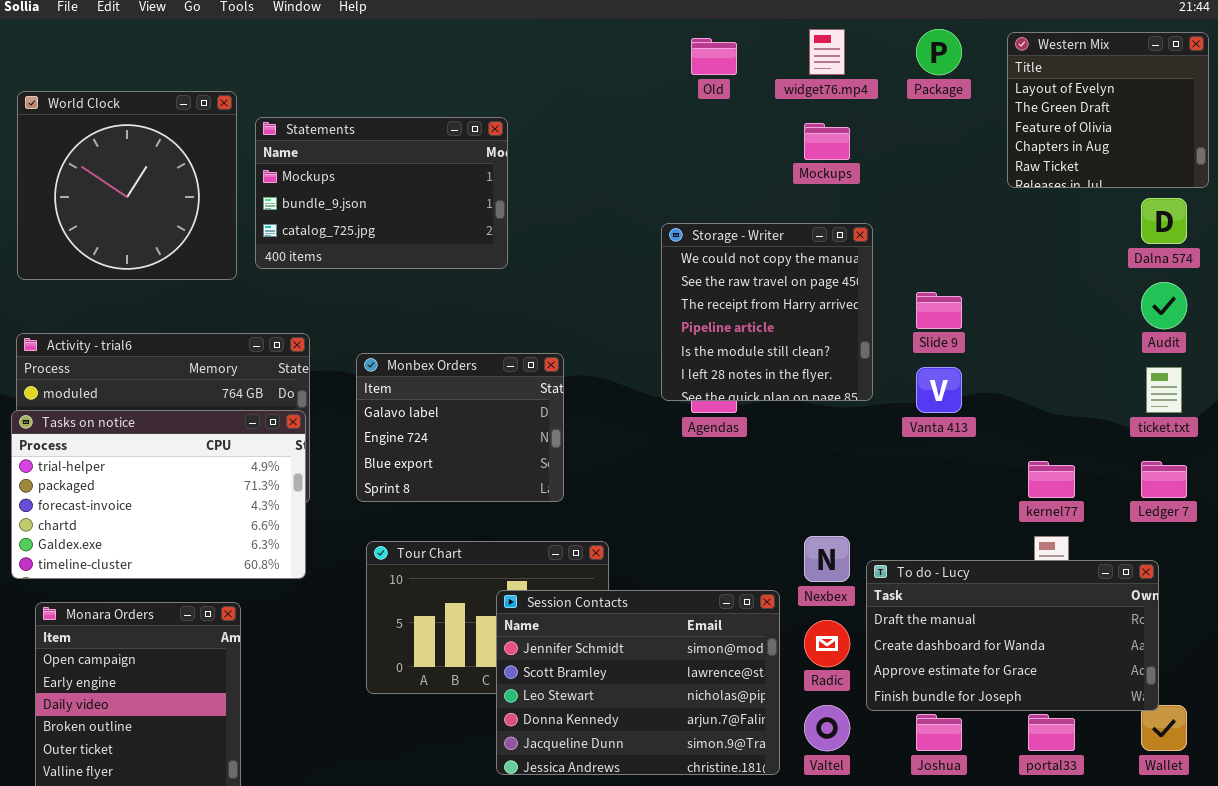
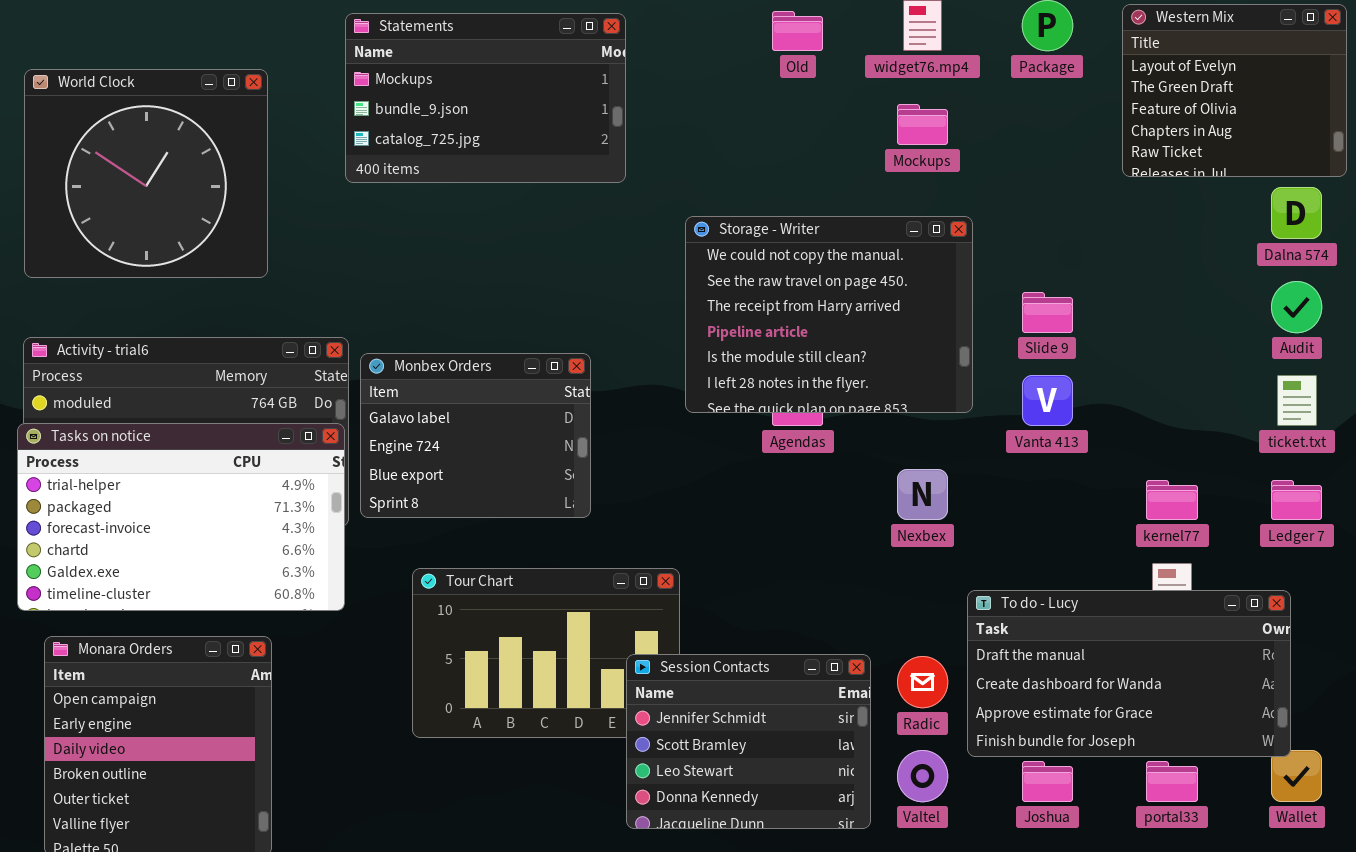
Statements: [255,117,508,269] -> [345,13,626,183], moved
Storage - Writer: [661,223,873,401] -> [685,216,973,413], resized
Monbex Orders: [356,353,564,502] -> [360,353,591,518], moved
Nexbex: [804,536,850,582] -> [897,469,948,520], moved
Session Contacts: [496,590,780,775] -> [626,654,871,829], resized

